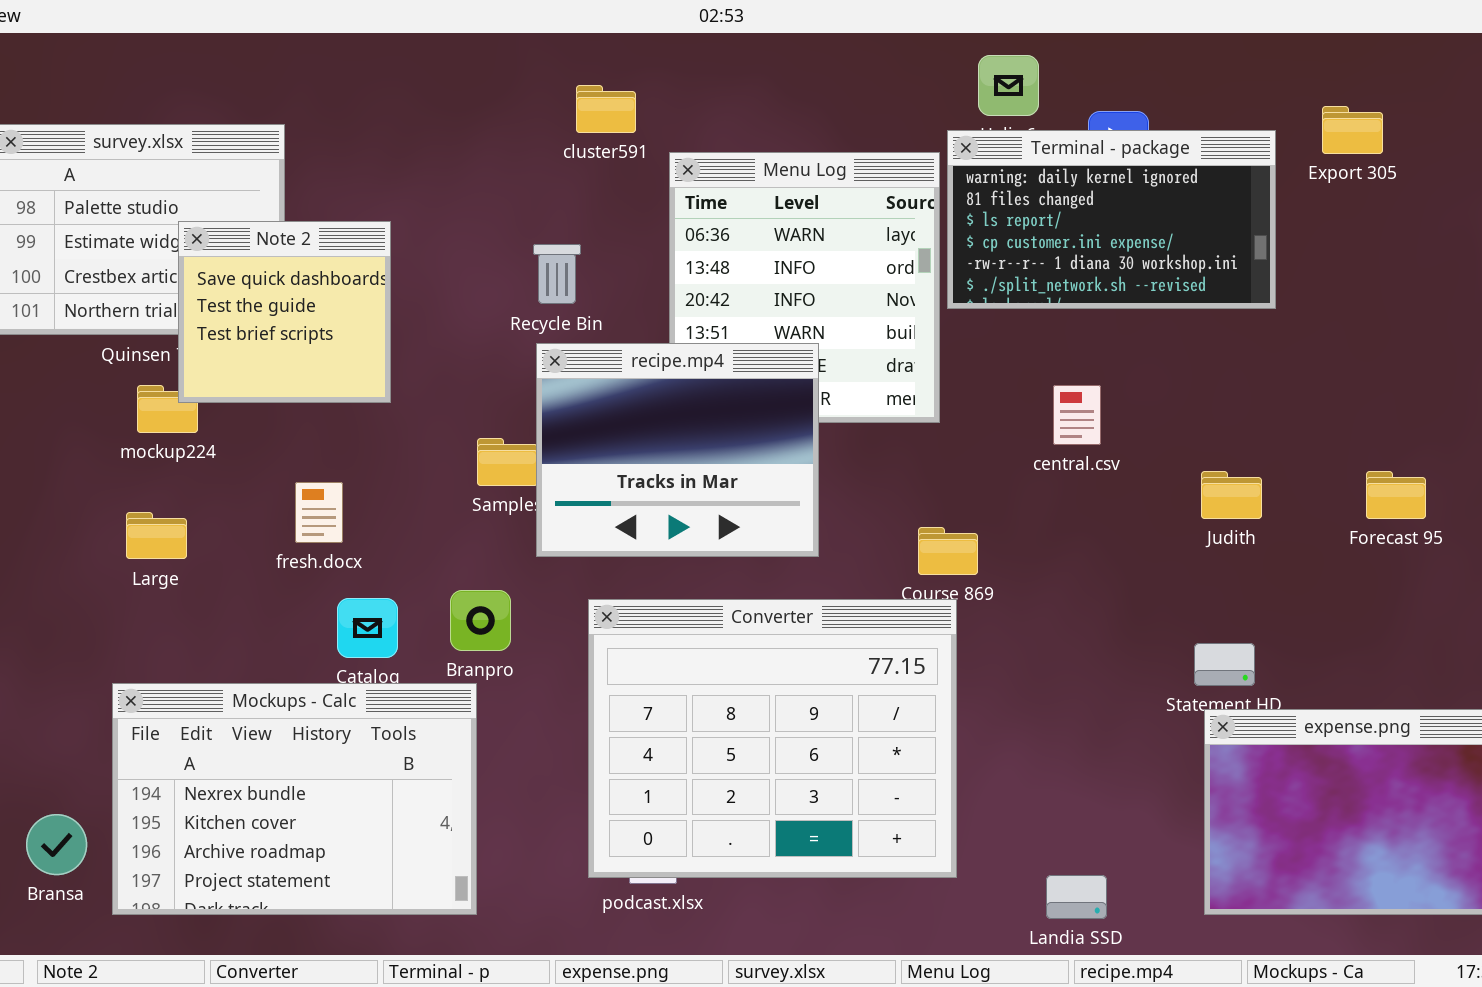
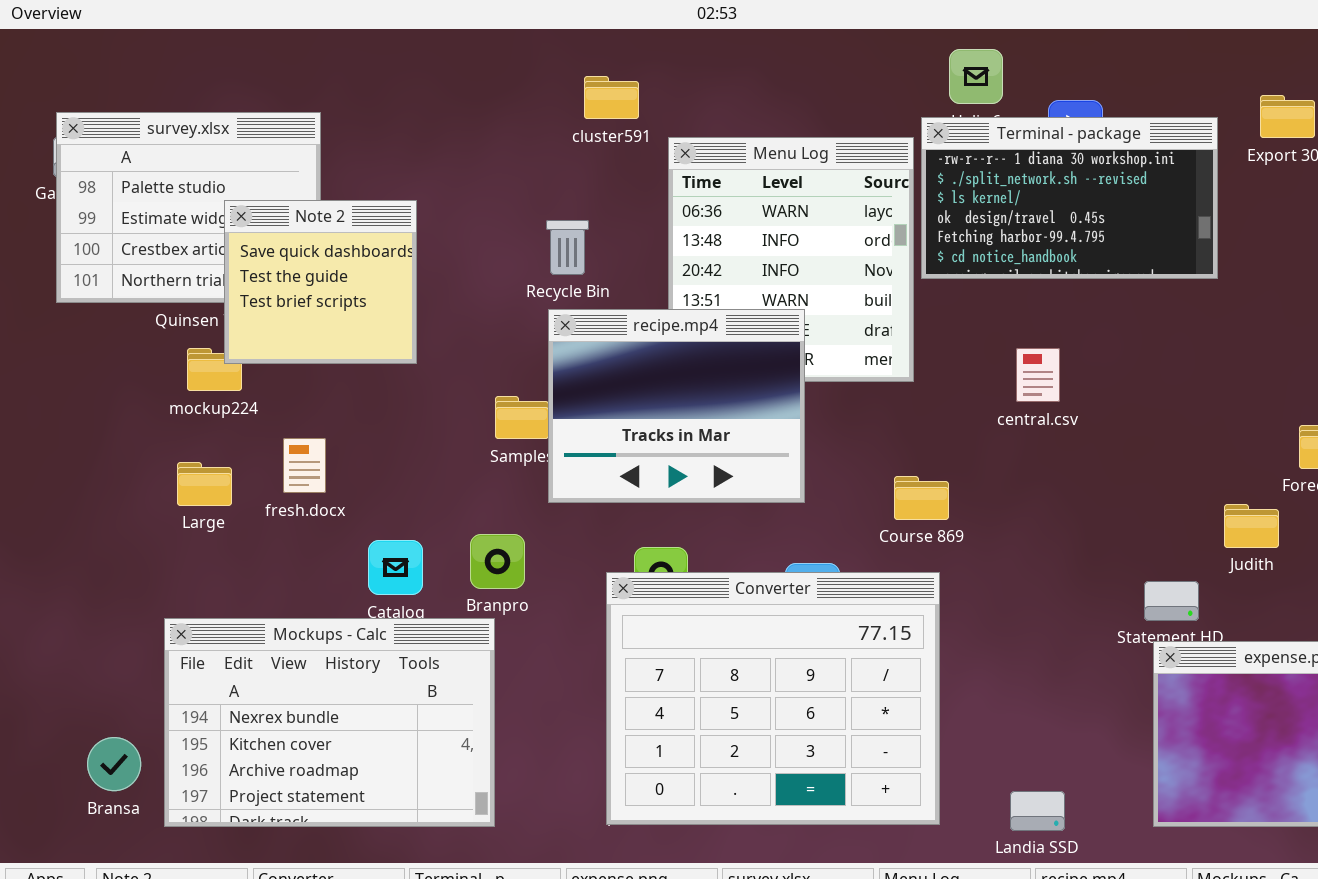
Terminal - package: [947,130,1276,309] -> [921,117,1218,279], scrolled down 4 rows
Judith: [1201,471,1262,519] -> [1224,504,1279,548], moved
fresh.docx: [295,482,343,543] -> [283,438,326,493], moved
Converter: [588,599,957,878] -> [606,572,940,825], moved

